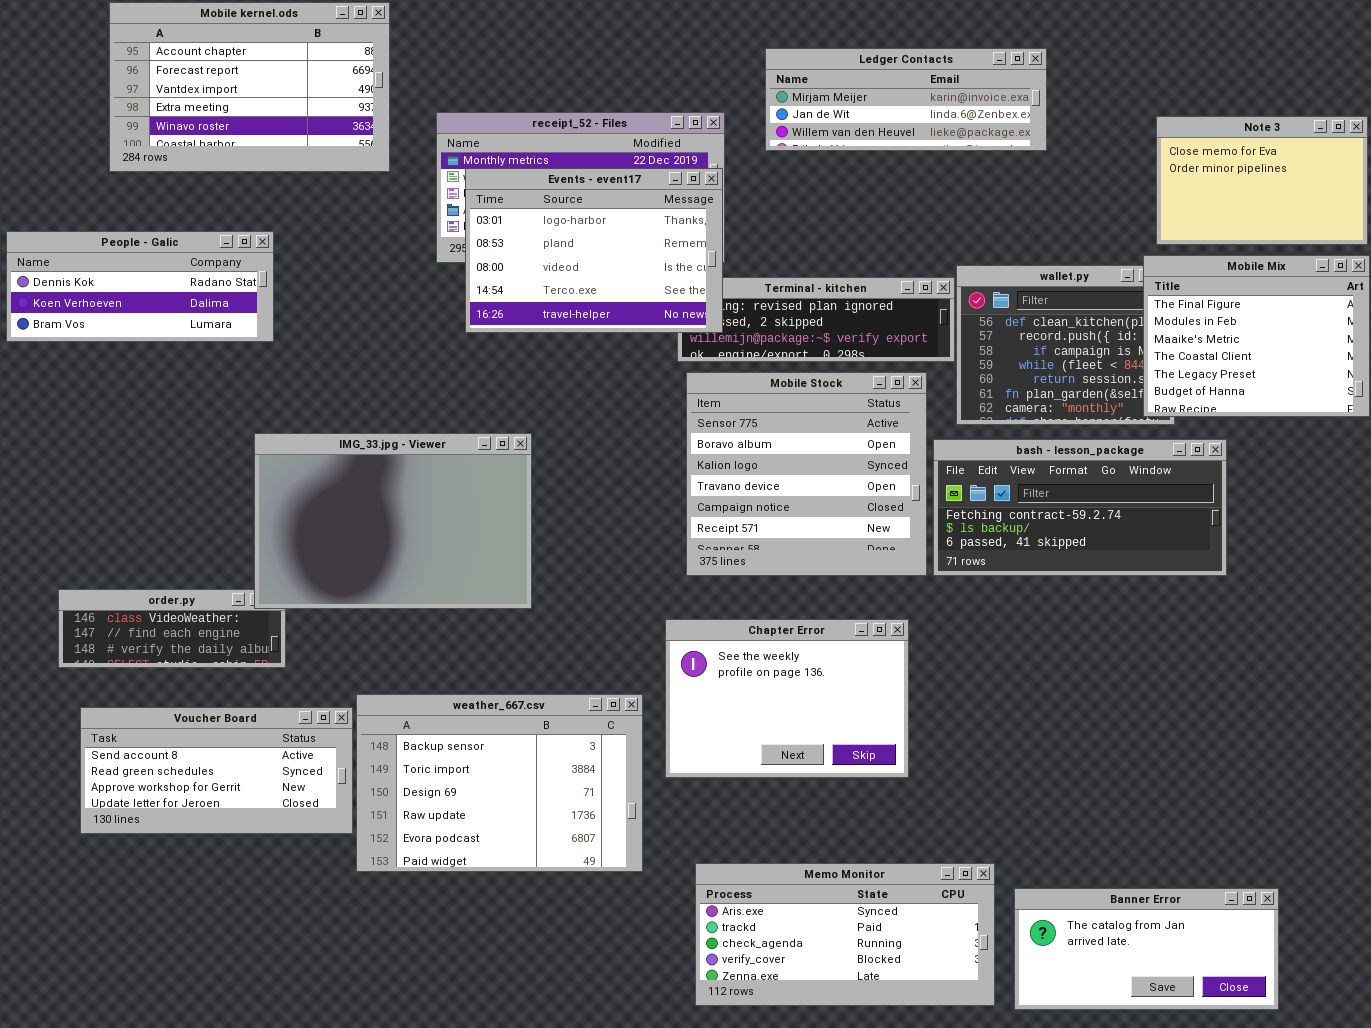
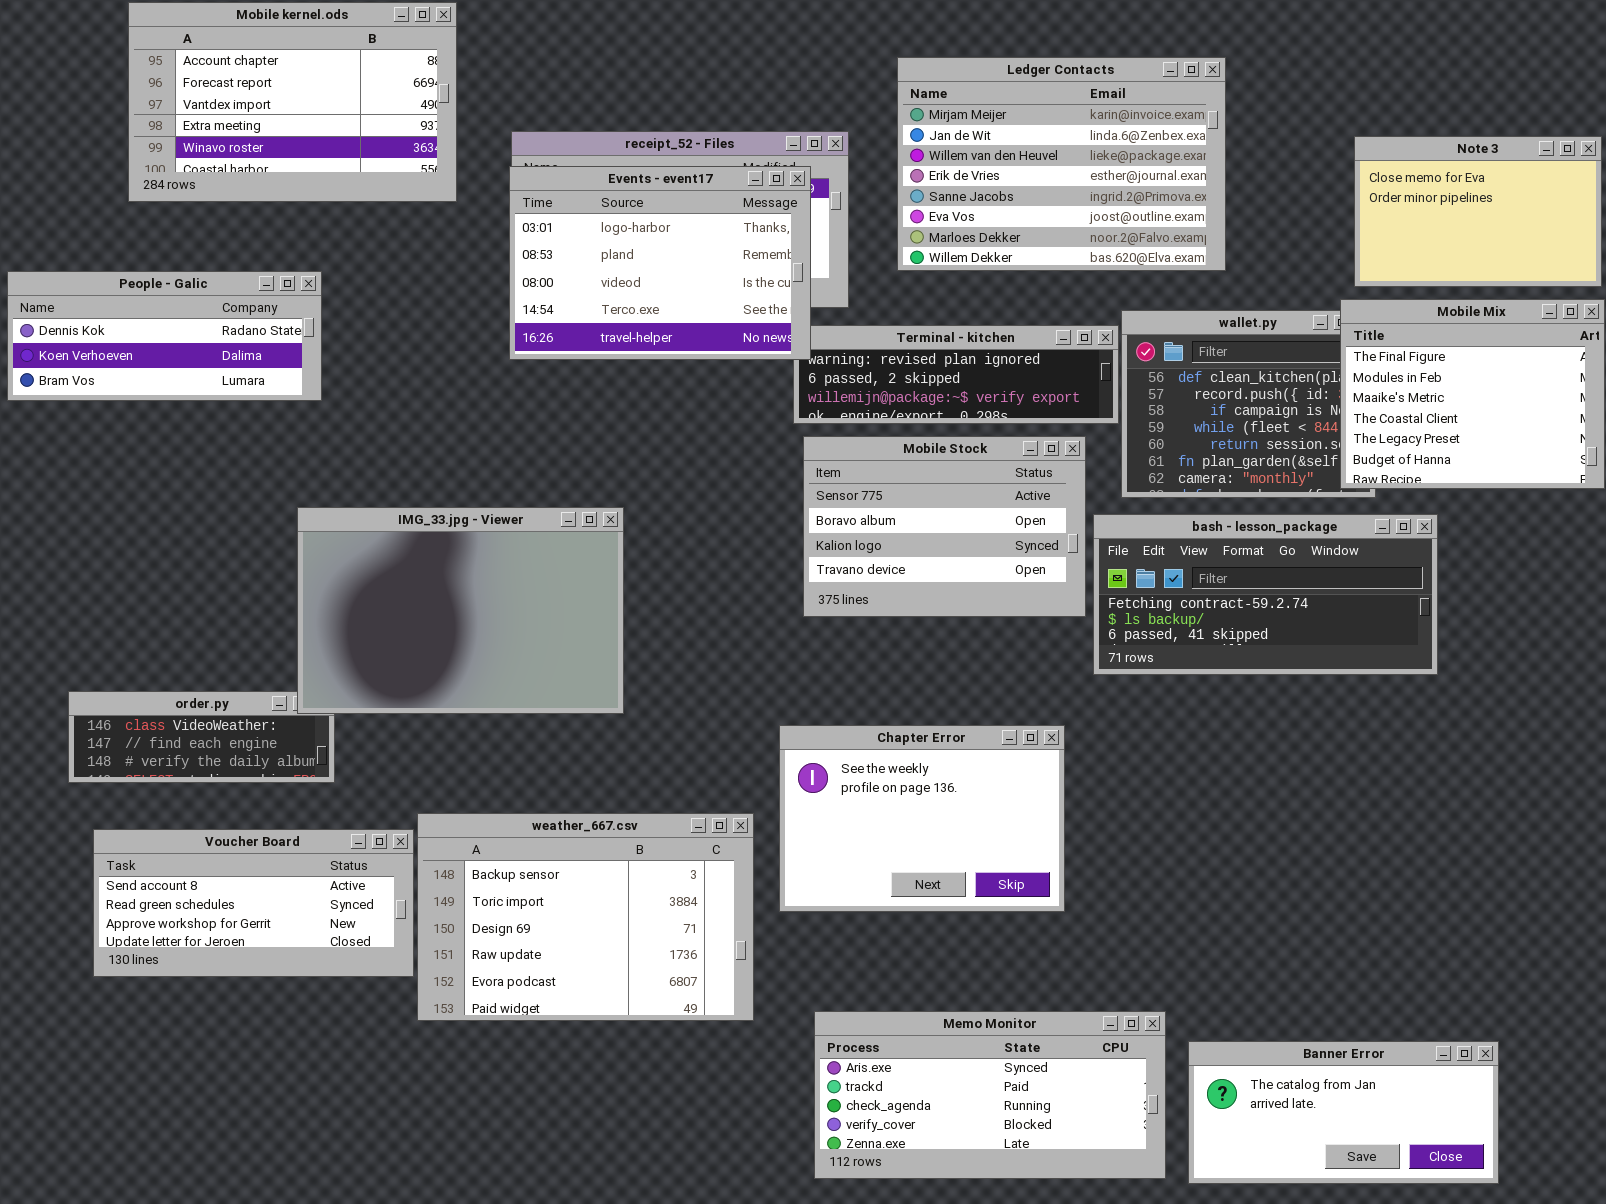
Ledger Contacts: [765,48,1047,151] -> [897,57,1226,271], resized
Events - event17: [465,168,723,333] -> [509,166,811,360], moved
Mobile Stock: [686,372,927,576] -> [803,436,1086,617], resized

